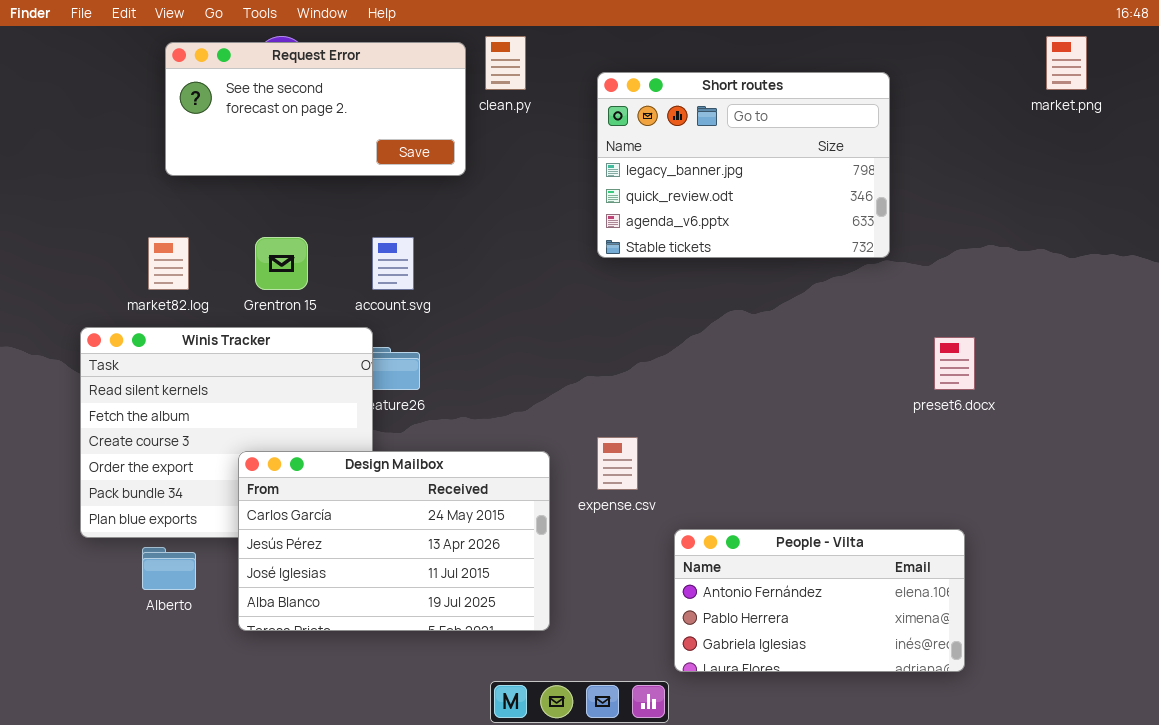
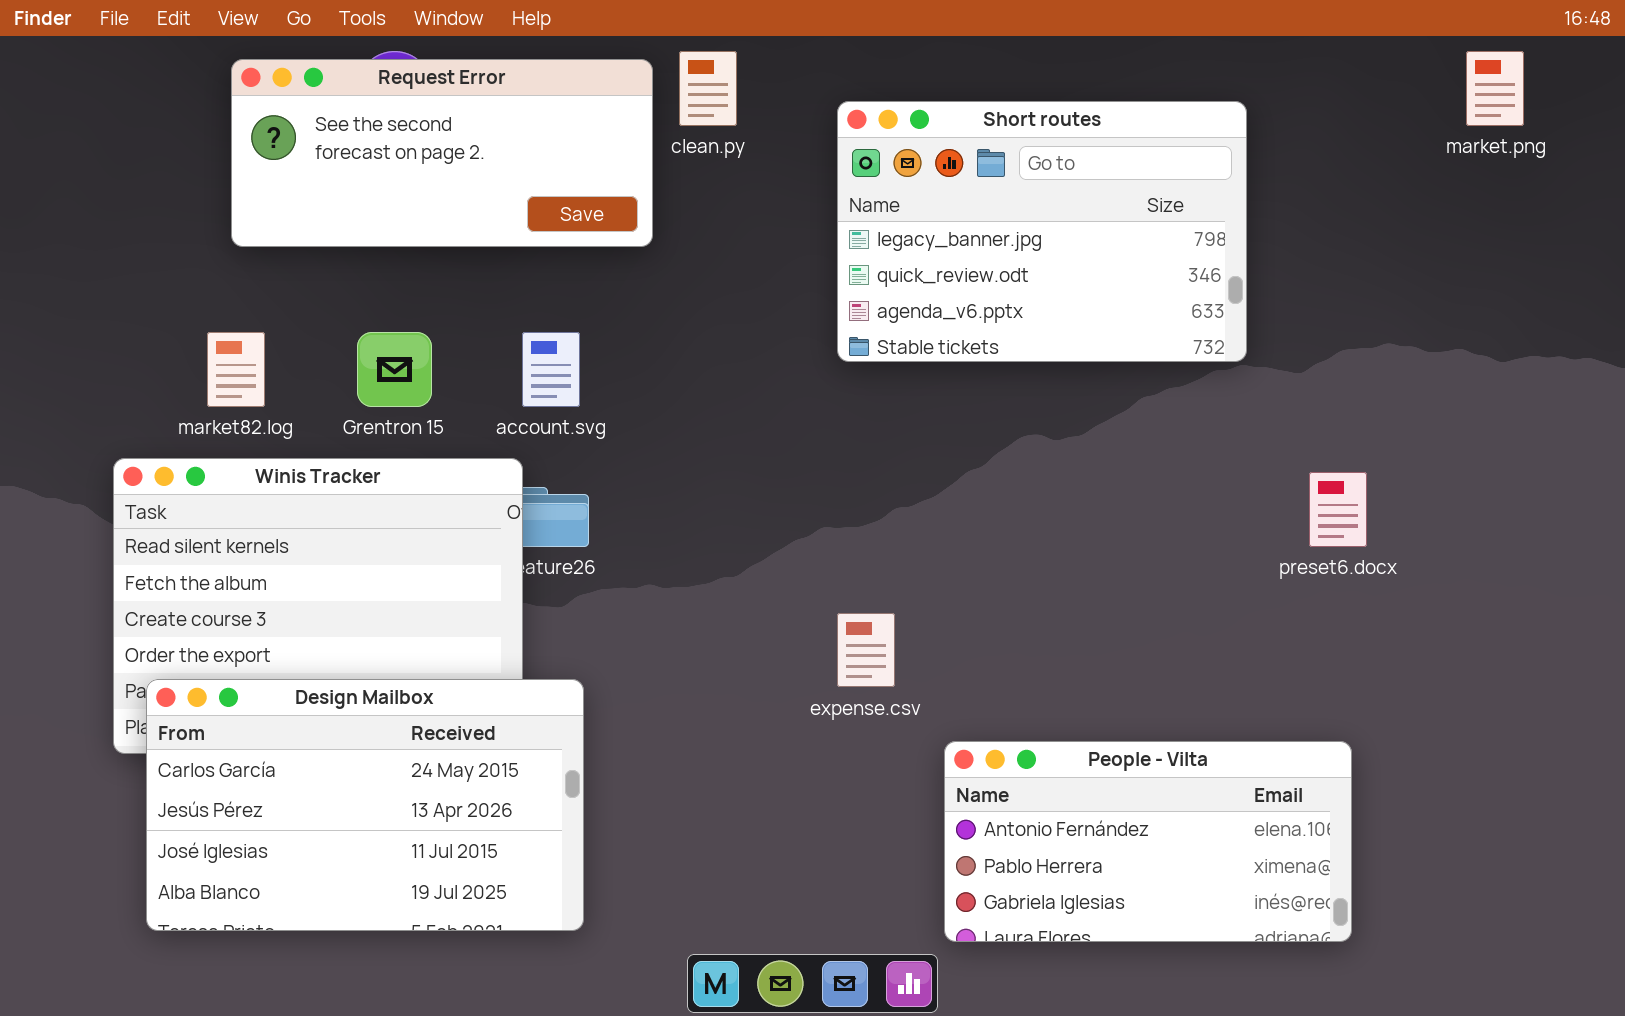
Design Mailbox: [238,451,550,631] -> [146,679,584,931], moved

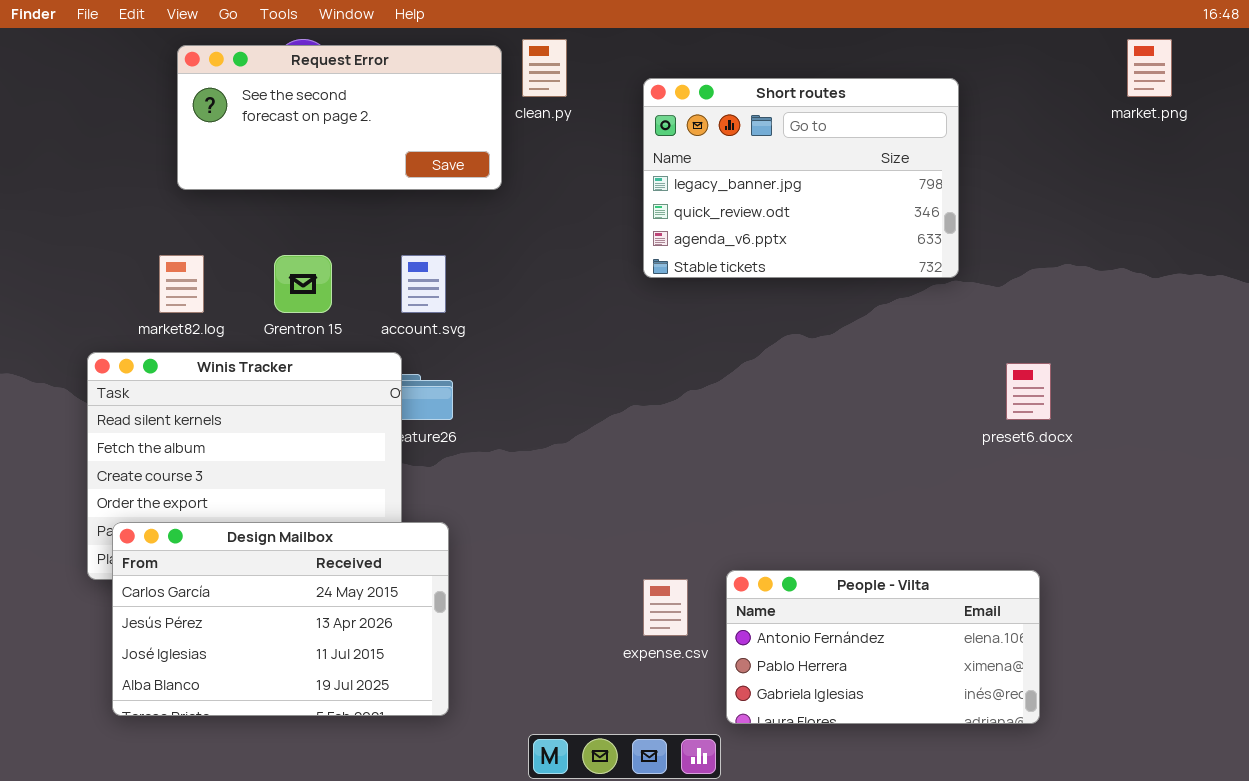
expense.csv: [837,613,895,687] -> [643,579,688,636], moved

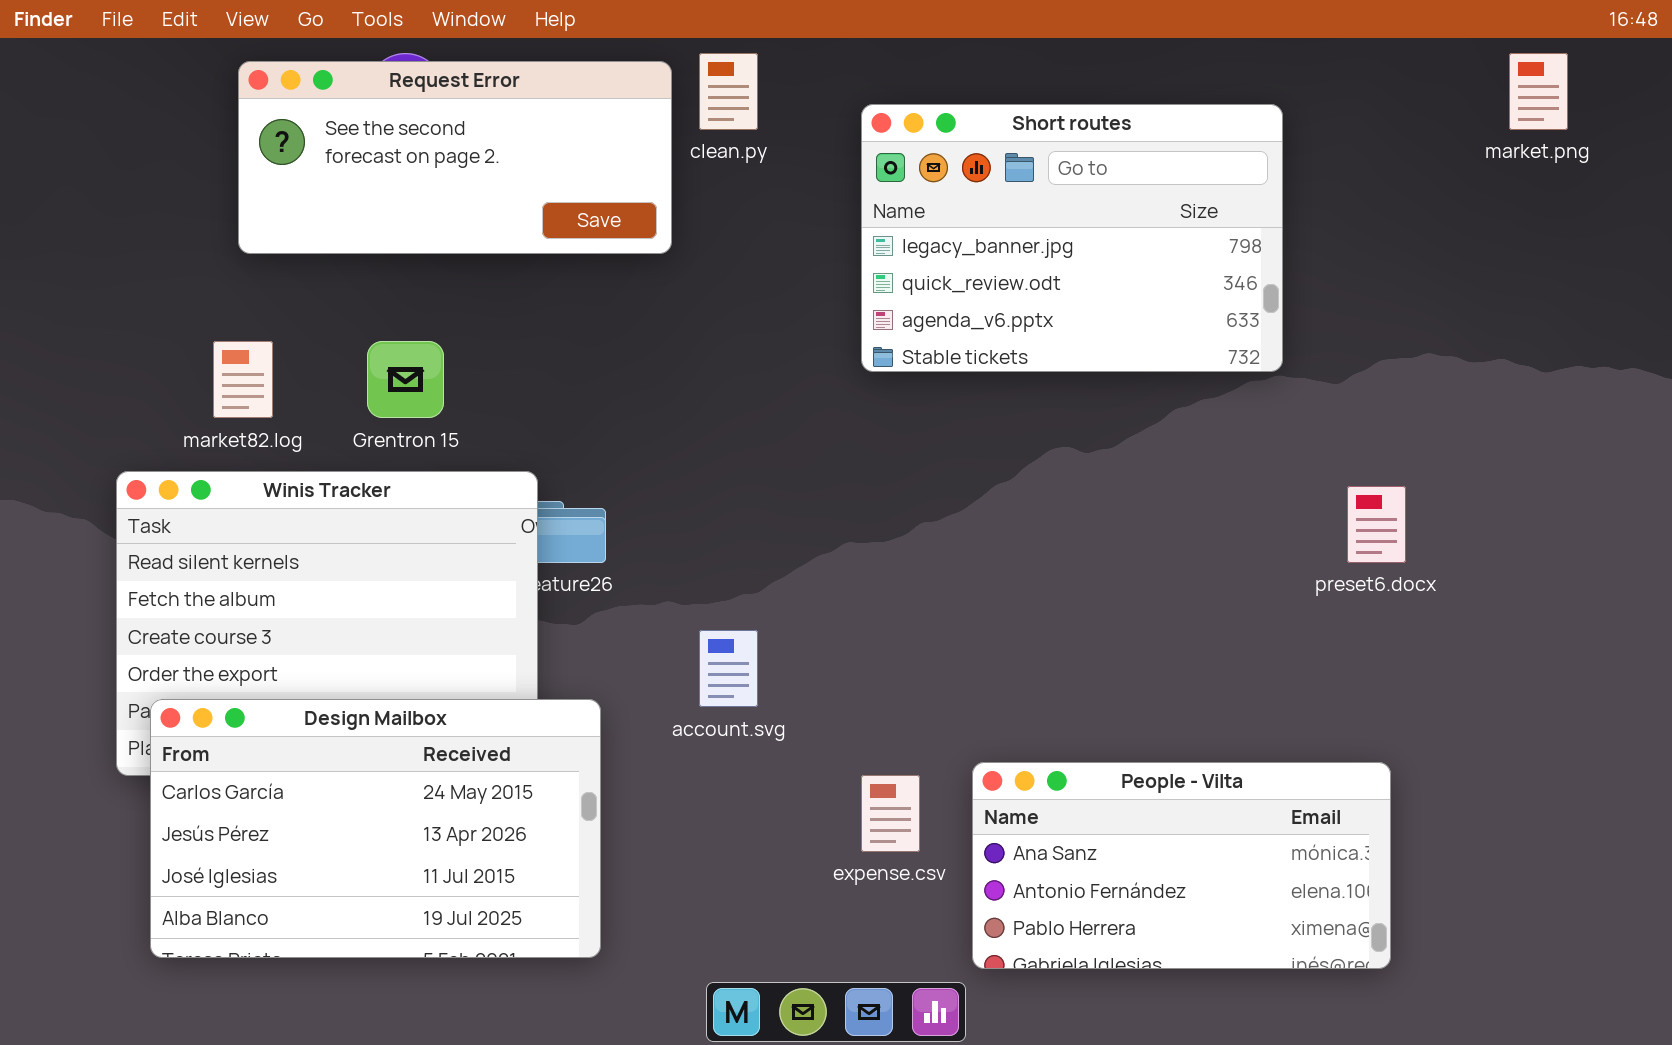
account.svg: [401,255,446,313] -> [699,630,758,707], moved
People - Vilta: [726,570,1040,724] -> [972,762,1391,969], scrolled up 1 row

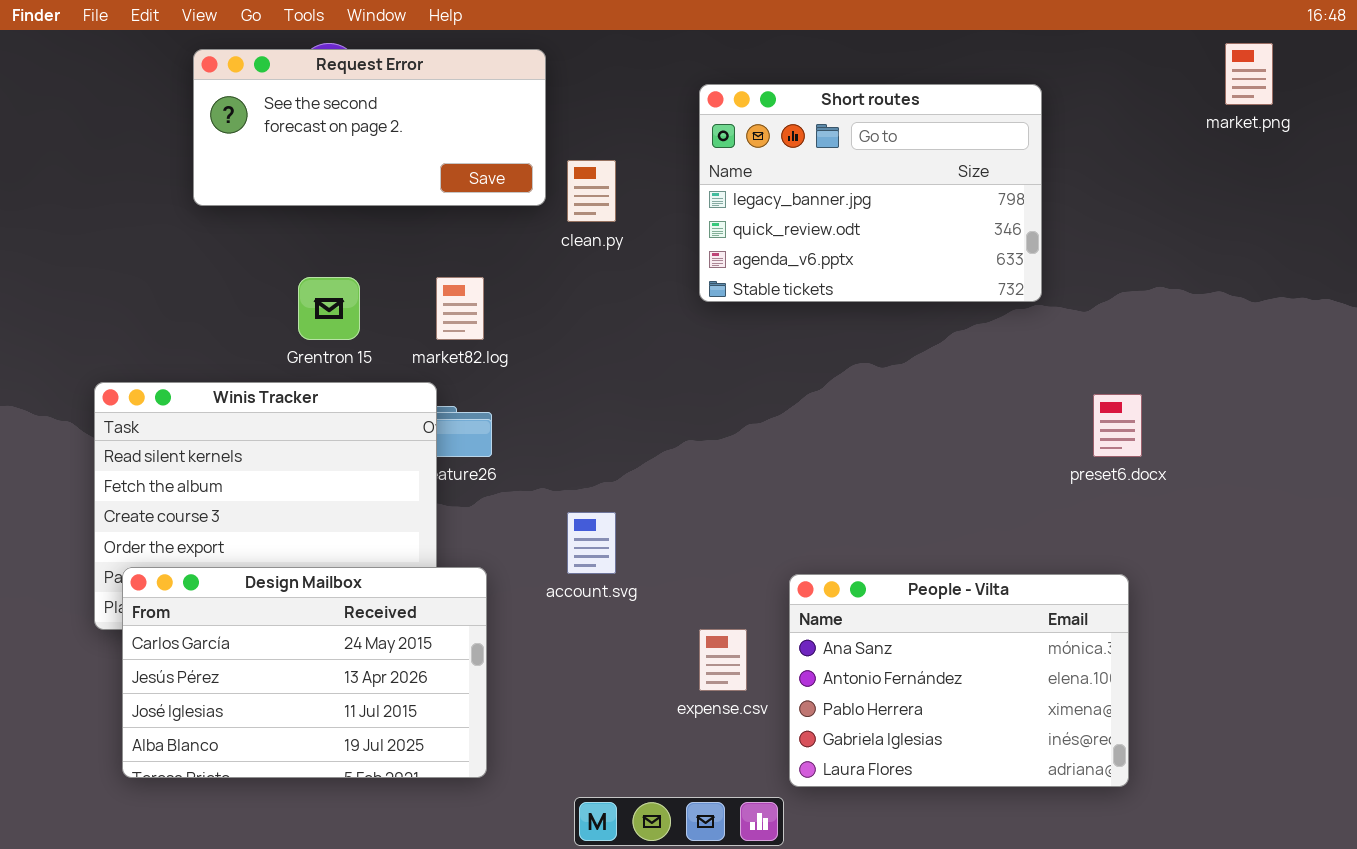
clean.py: [699,53,758,130] -> [567,160,616,222], moved
market82.log: [213,341,273,418] -> [436,277,484,340], moved
People - Vilta: [972,762,1391,969] -> [789,574,1129,787], resized

